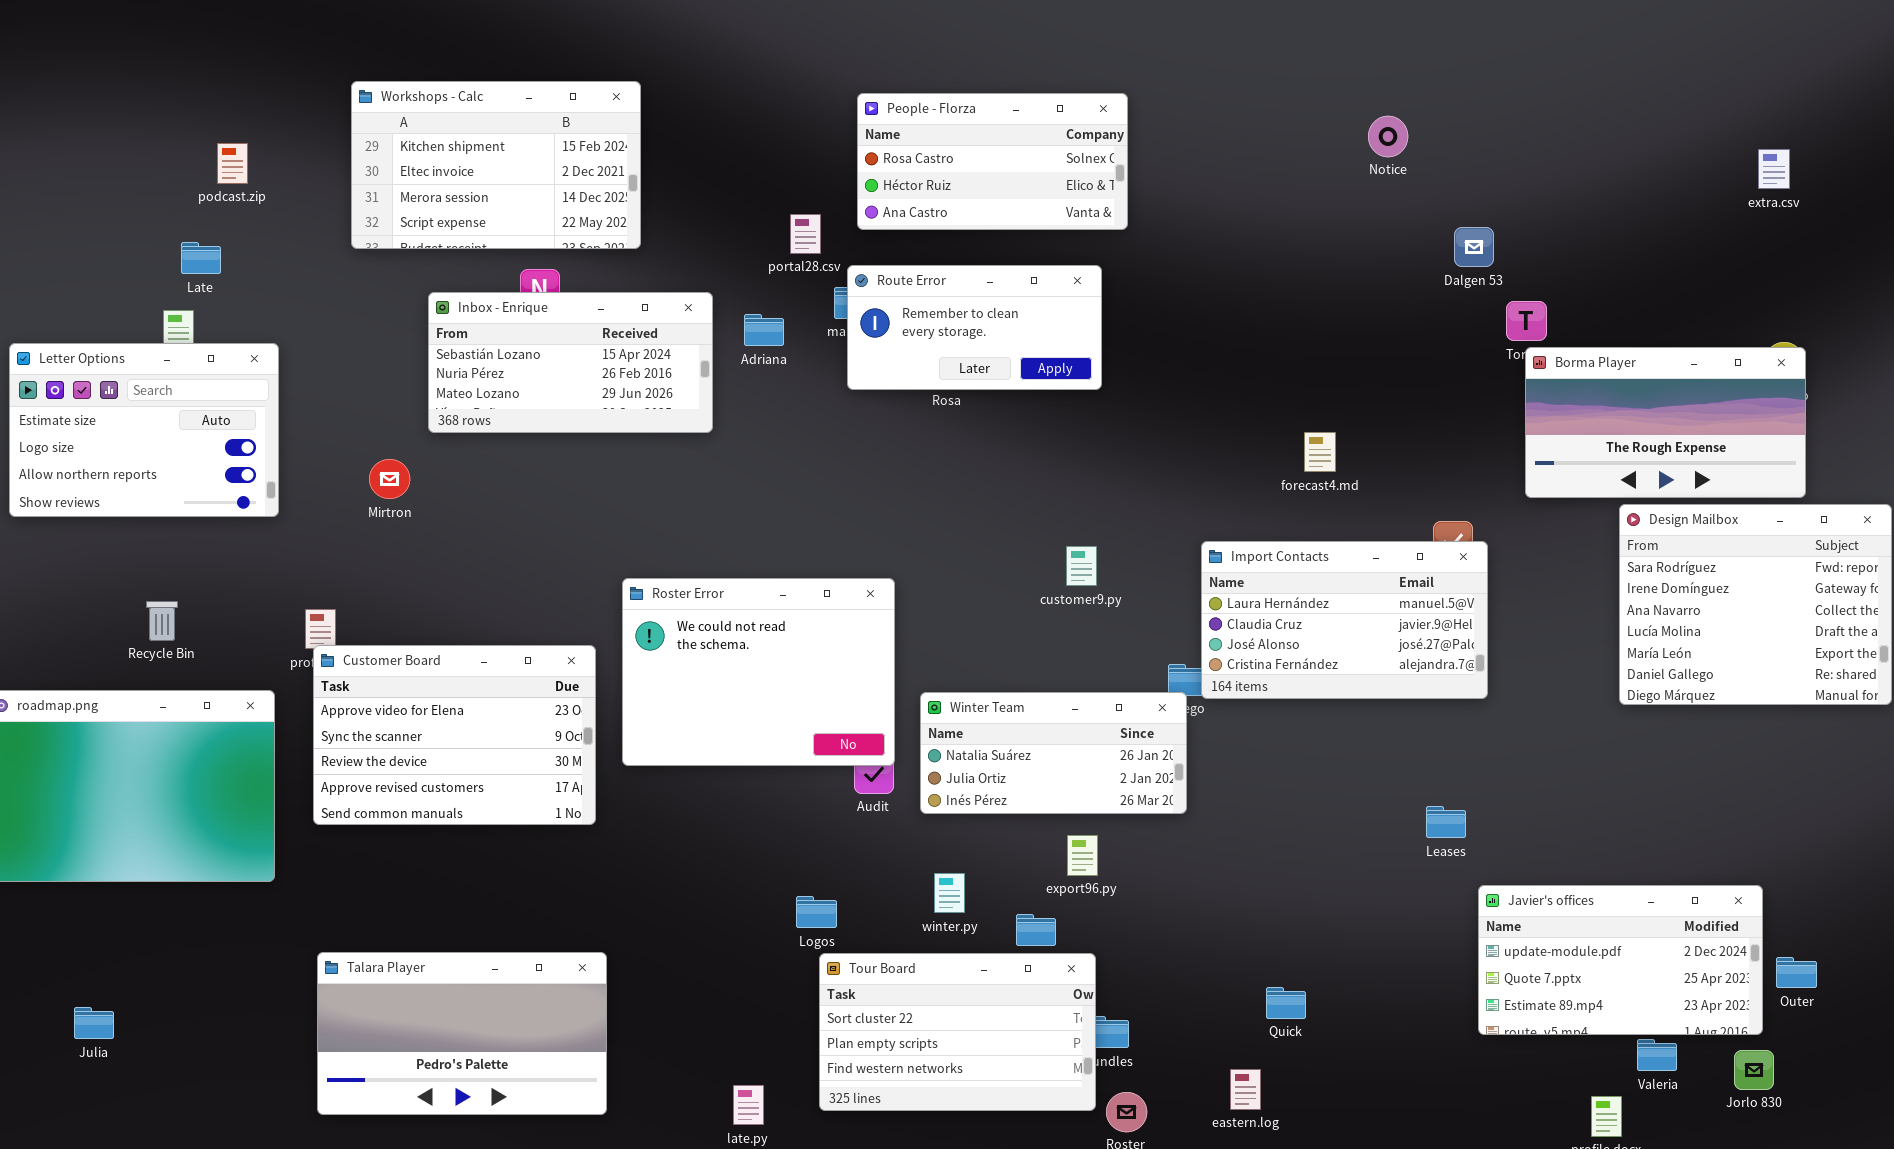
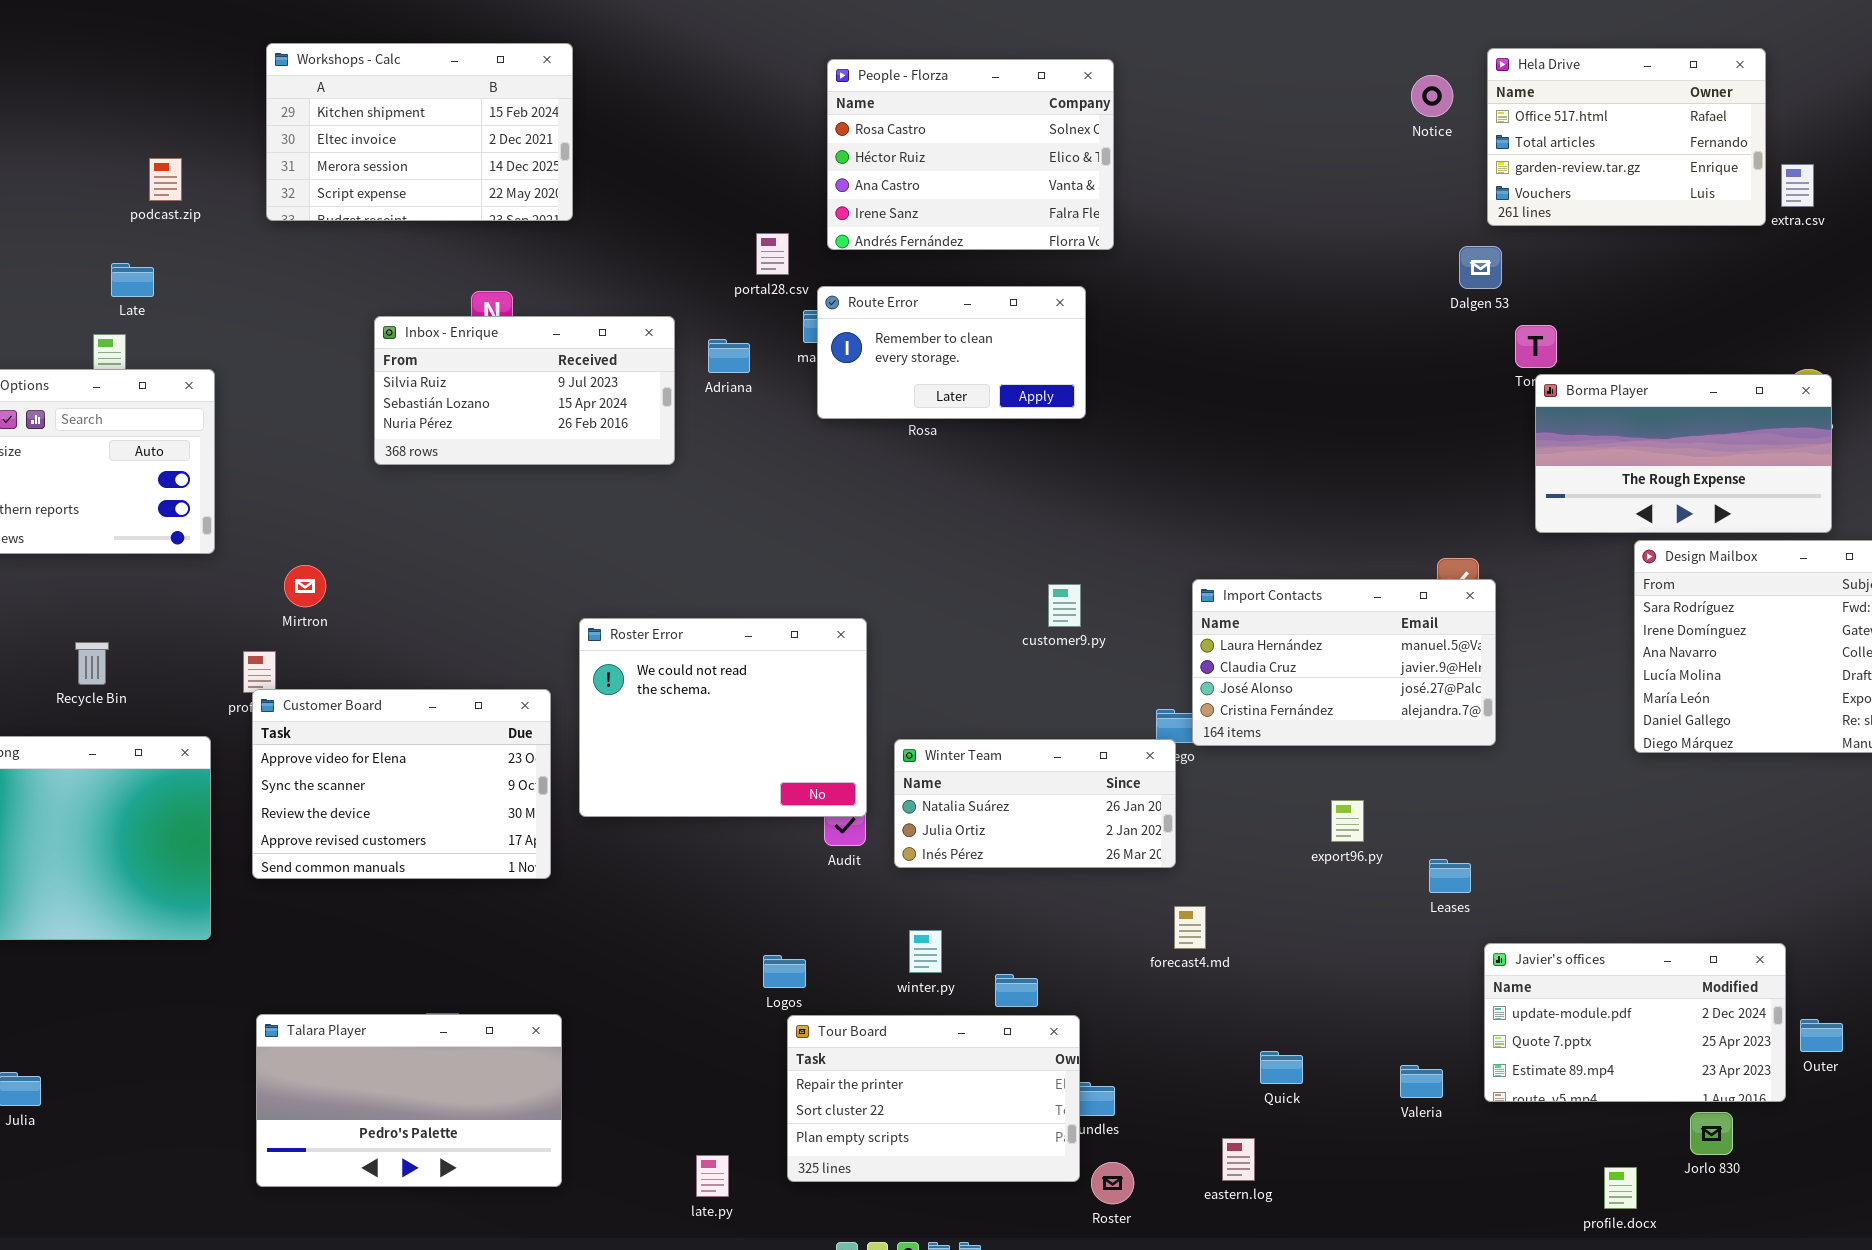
Hela Drive: none -> [1487,48,1766,226], opened
Workshops - Calc: [351,81,641,249] -> [266,43,573,221], moved
People - Florza: [857,93,1128,230] -> [827,59,1114,250], resized
Notice: [1368,116,1408,157] -> [1411,75,1453,117], moved
Inbox - Enrique: [428,292,713,433] -> [374,316,675,465], scrolled up 1 row
forecast4.md: [1304,432,1336,472] -> [1174,906,1206,949], moved
Mirtron: [369,459,410,499] -> [284,565,326,607], moved
export96.py: [1067,835,1098,876] -> [1331,800,1364,842], moved
Tour Board: [819,953,1096,1111] -> [787,1015,1080,1182], scrolled up 1 row
Valeria: [1637,1039,1677,1071] -> [1400,1065,1443,1098], moved
Jorlo 830: [1734,1050,1774,1090] -> [1690,1112,1733,1155], moved

